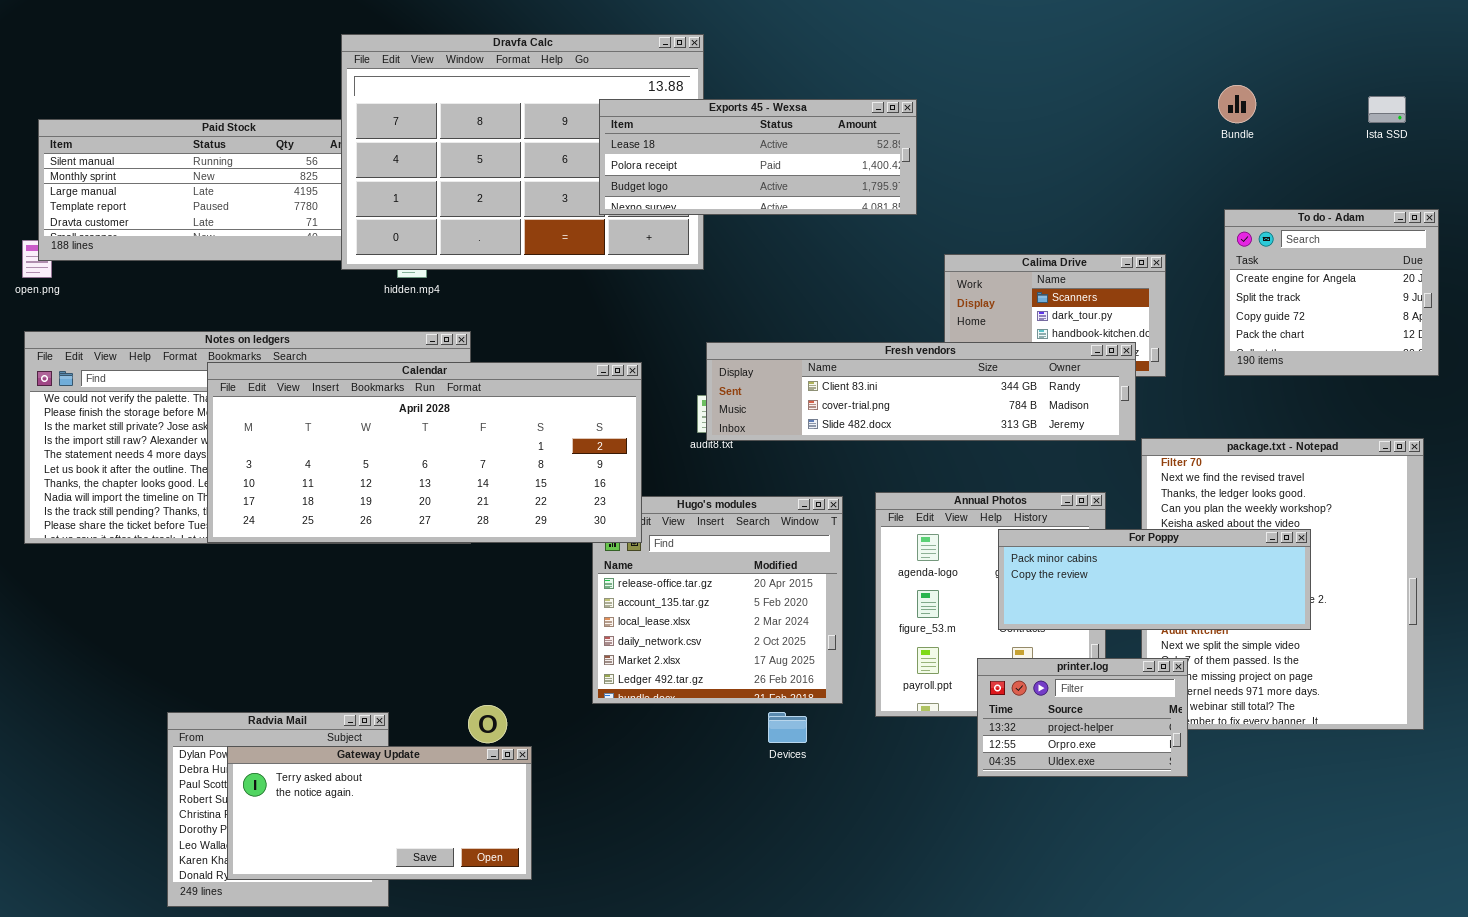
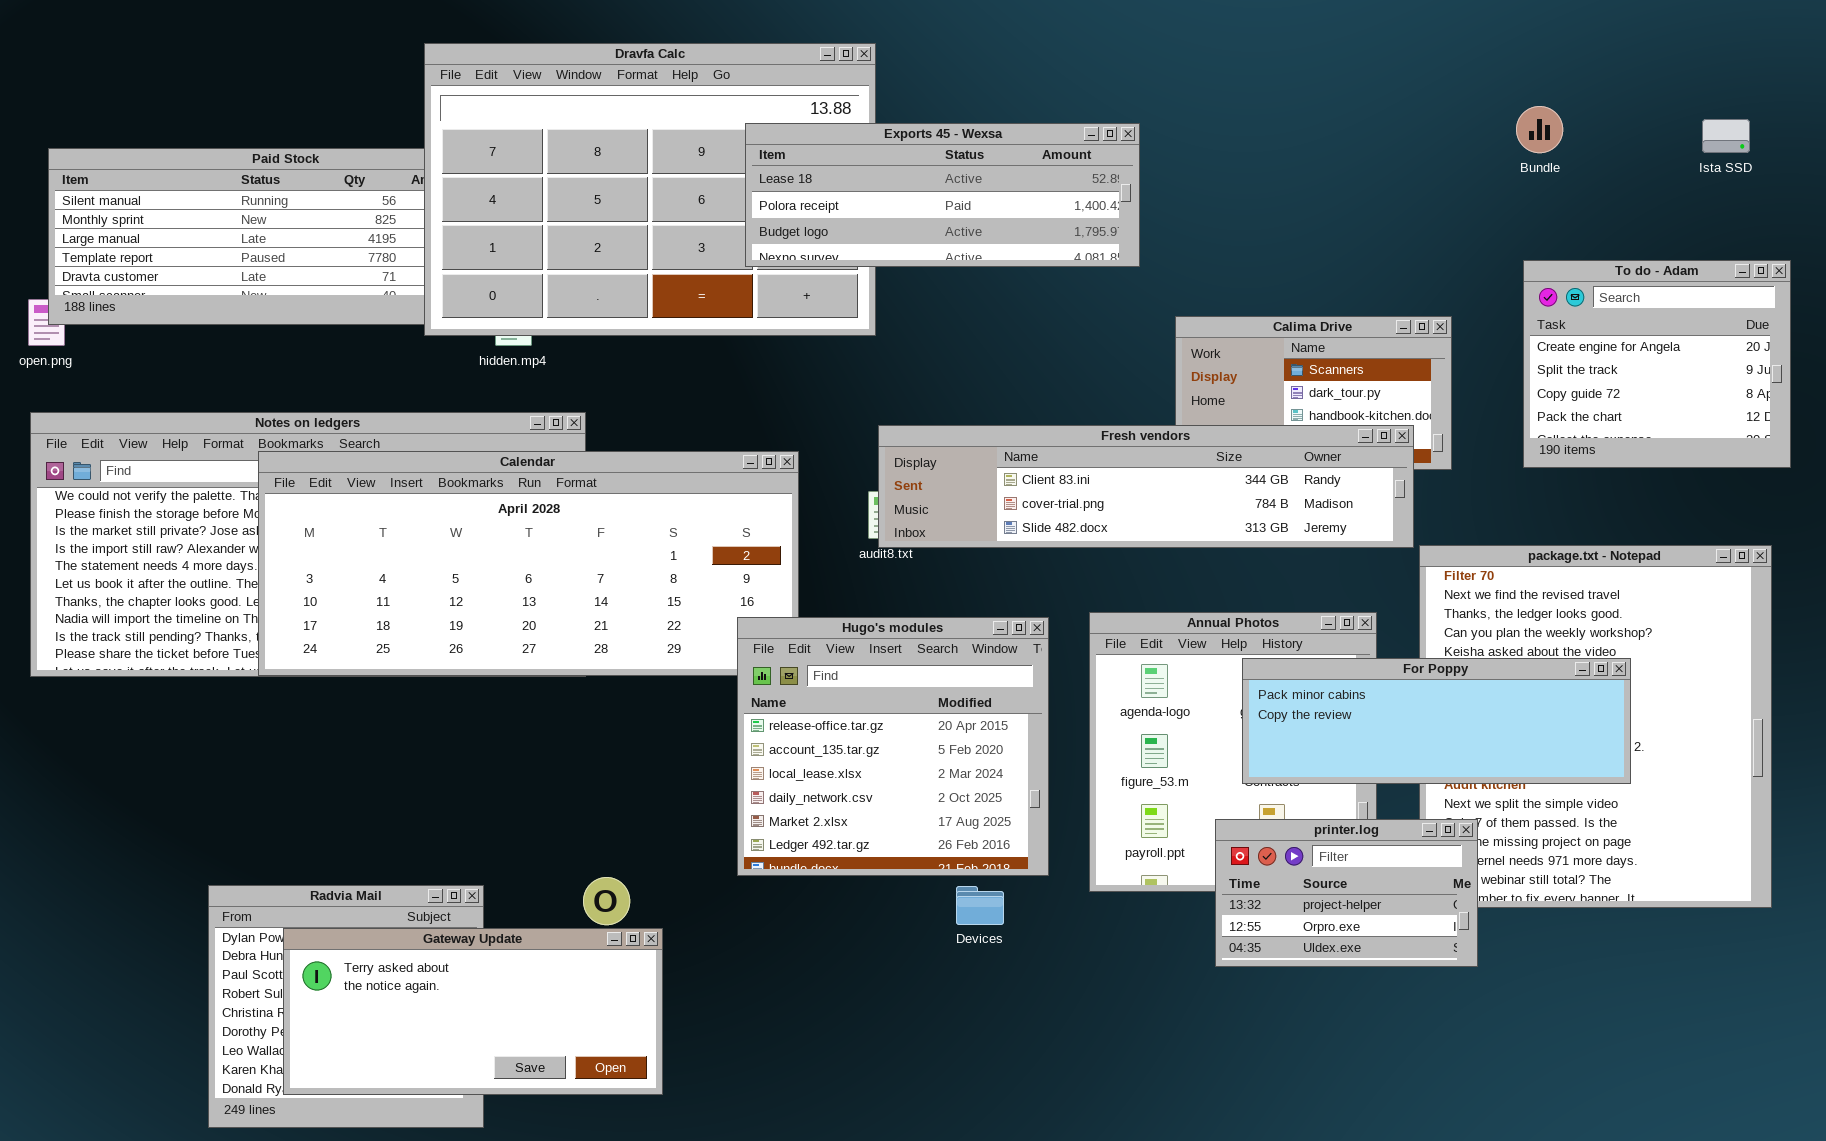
Hugo's modules: [592,496,843,704] -> [737,617,1049,876], raised

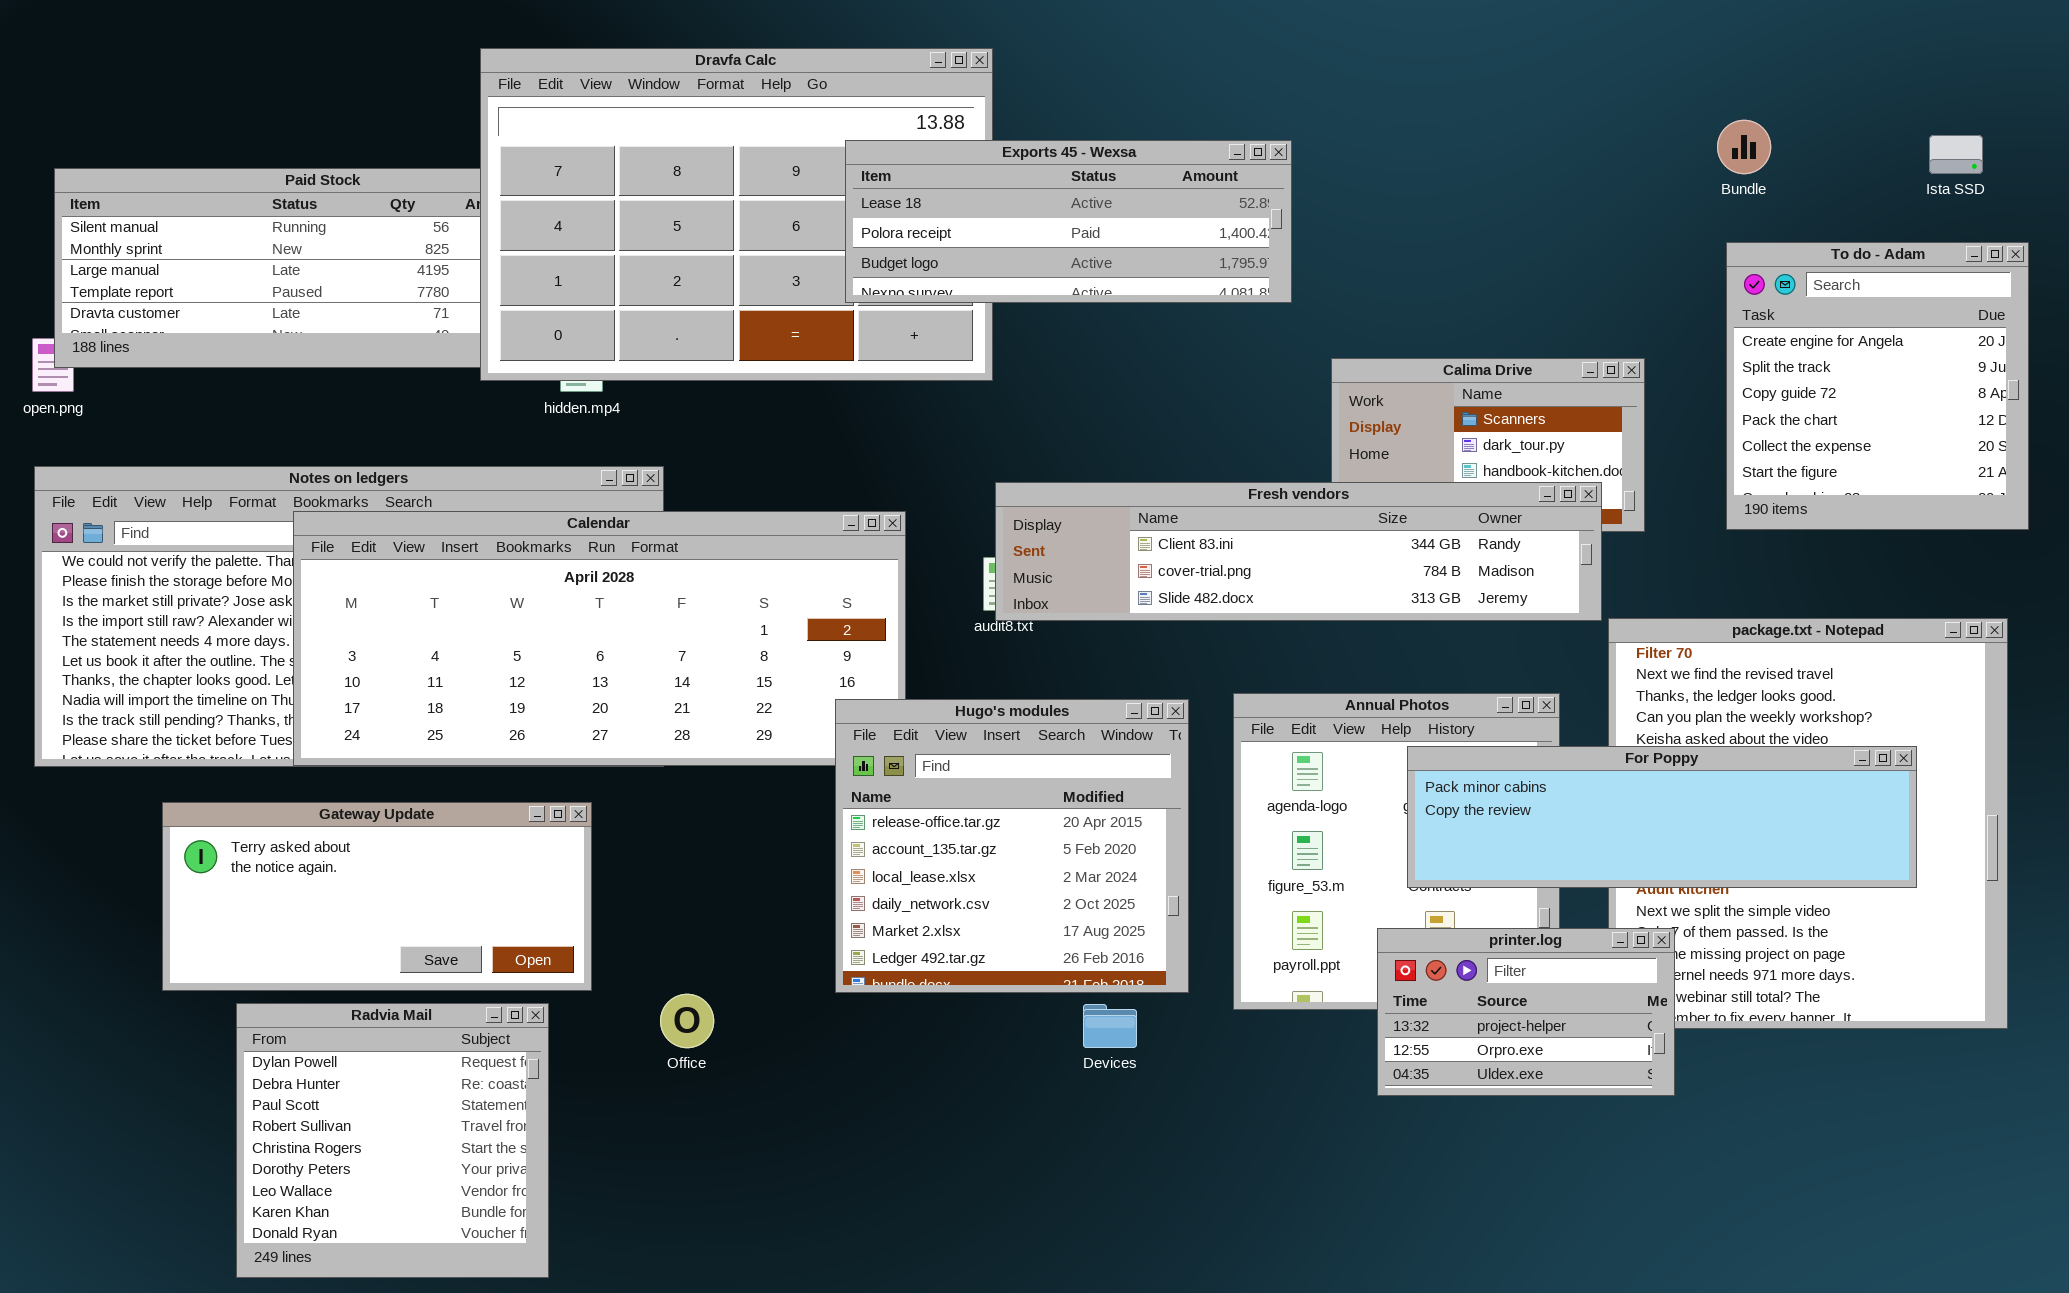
To do - Adam: [1523,260,1791,468] -> [1726,242,2029,530], resized
For Poppy: [1242,658,1631,784] -> [1407,746,1917,888], resized
Gateway Update: [283,928,663,1095] -> [162,802,592,991], moved

